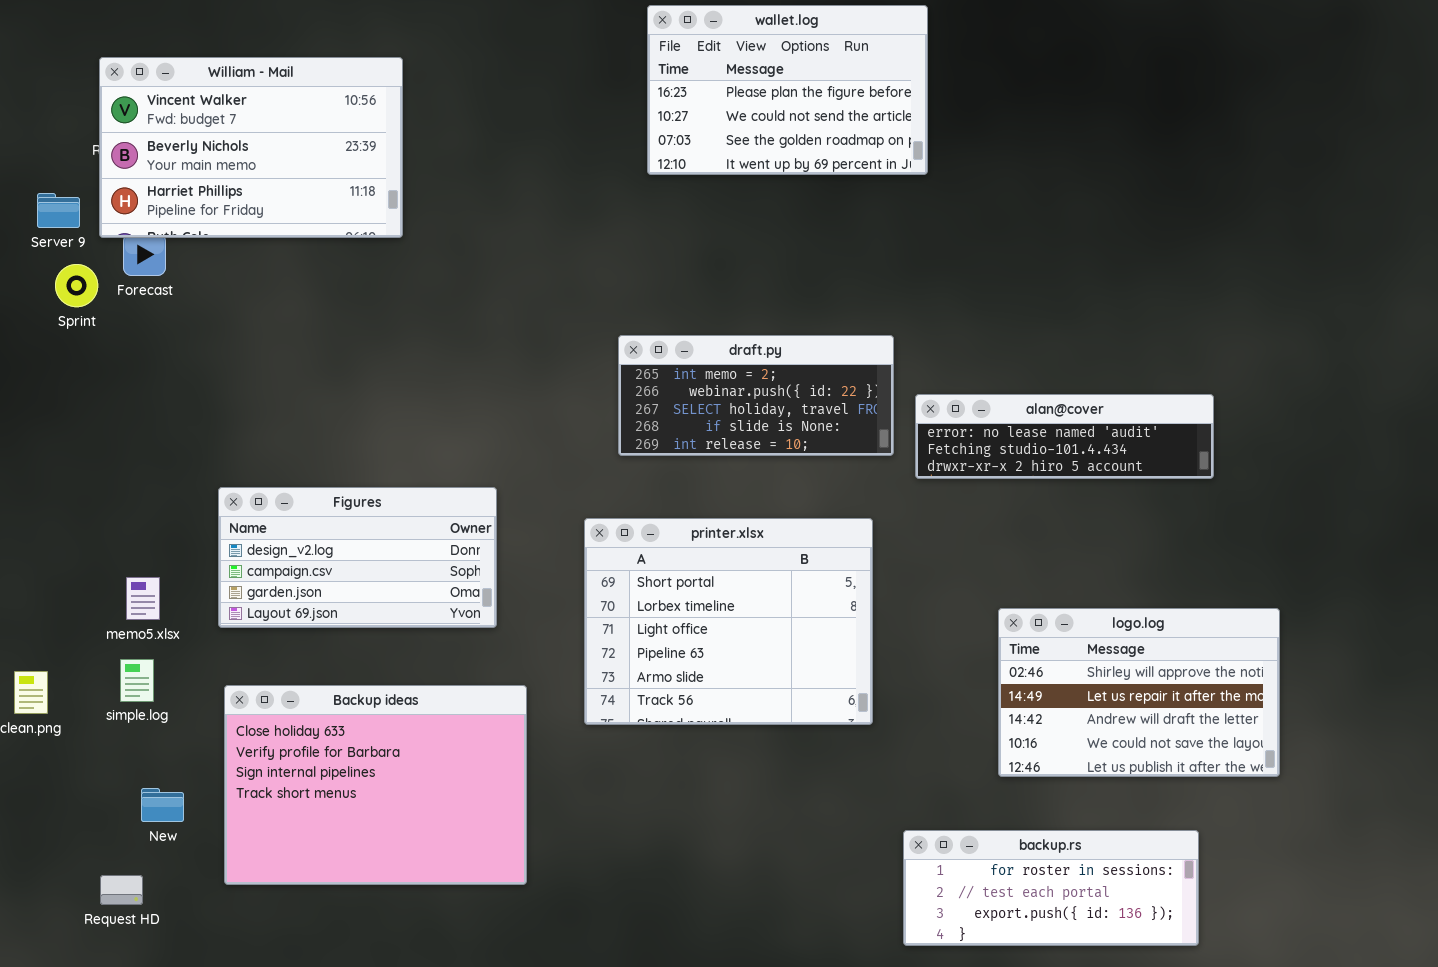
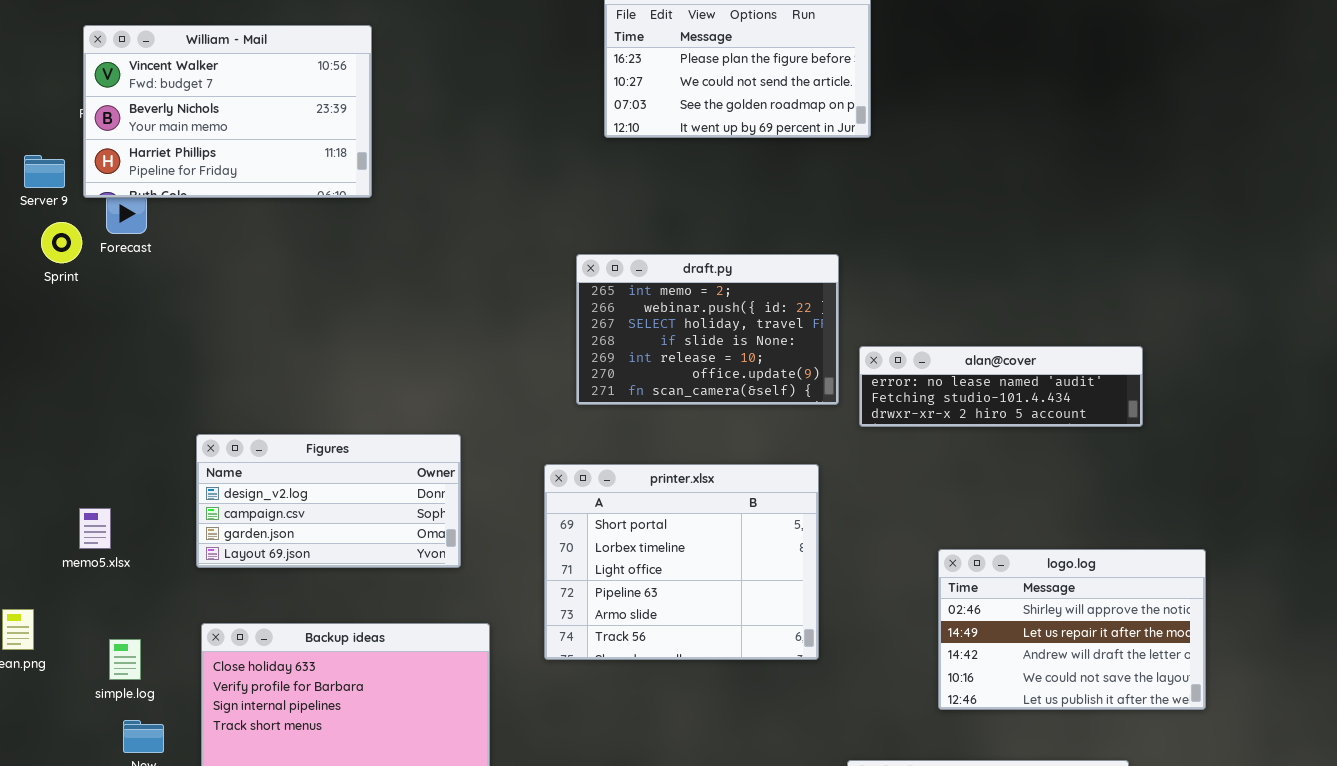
draft.py: [618,335,894,456] -> [576,254,839,405], resized
memo5.xlsx: [126,577,160,620] -> [79,508,111,549], moved
simple.log: [120,659,154,702] -> [109,639,141,680], moved

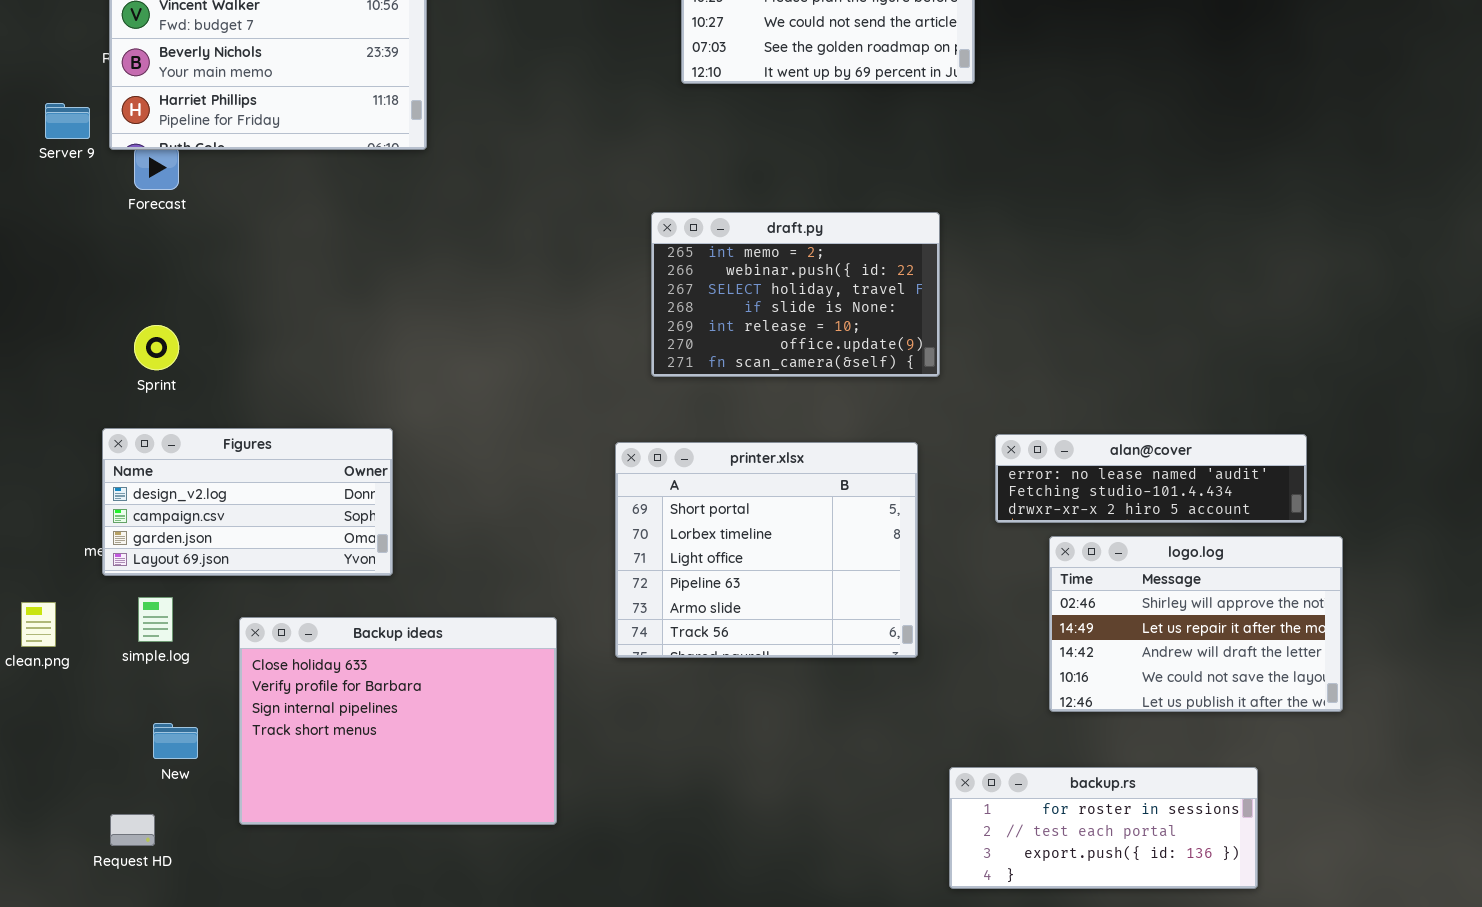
Sprint: [41,222,82,263] -> [134,325,179,370], moved
alan@cover: [859,346,1143,427] -> [995,434,1307,523], moved
Figures: [196,434,461,568] -> [102,428,393,576], moved
simple.log: [109,639,141,680] -> [138,597,173,642], moved

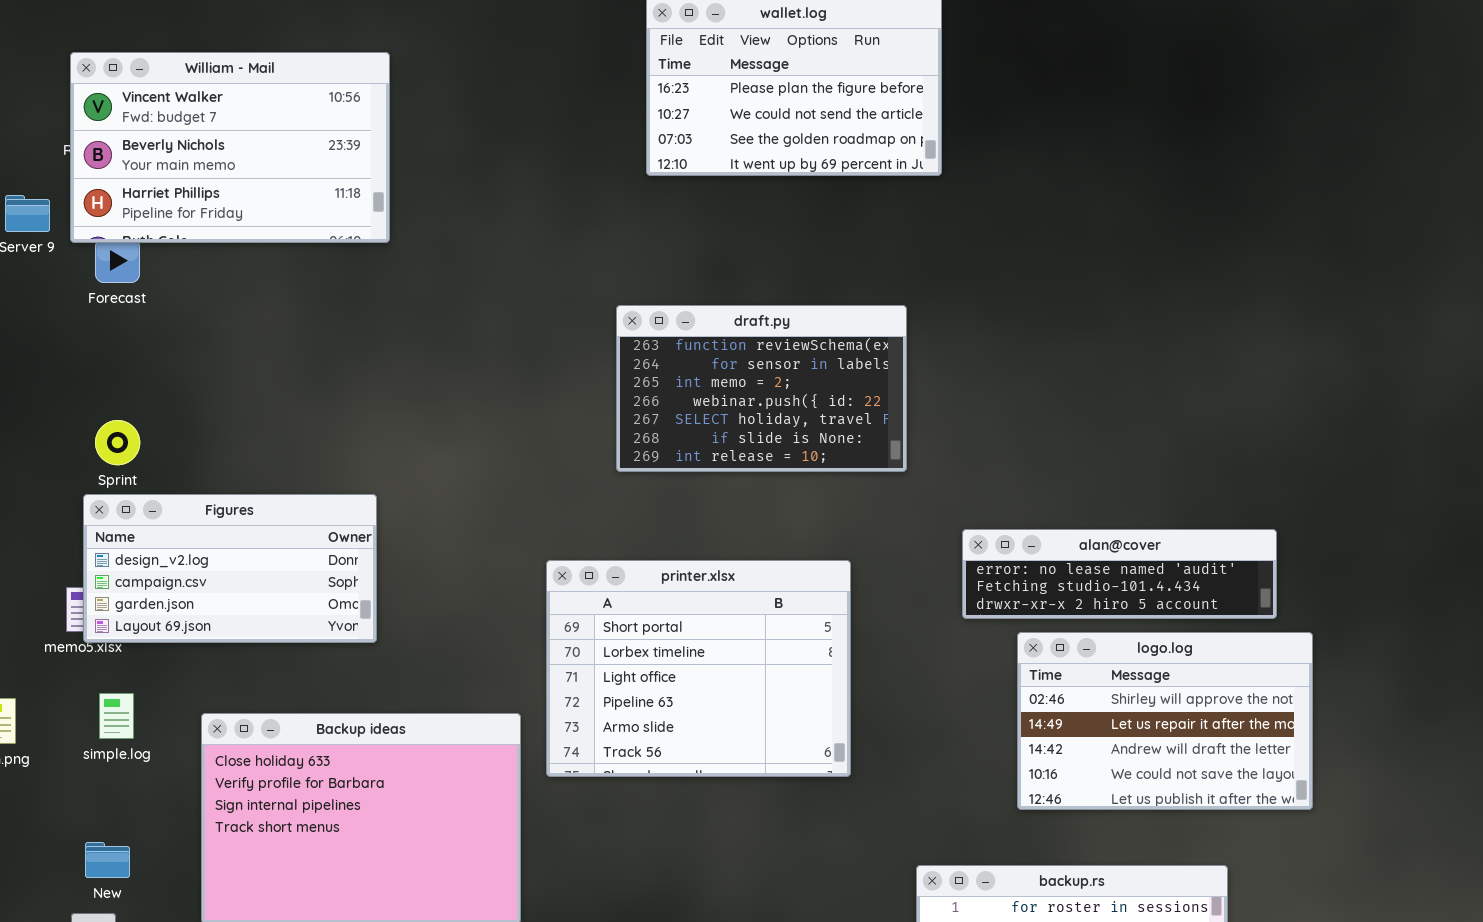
draft.py: [651,212,940,377] -> [616,305,907,472], scrolled up 2 rows
Figures: [102,428,393,576] -> [83,494,377,643], moved
printer.xlsx: [615,442,918,658] -> [546,560,851,777], moved
New: [153,723,198,759] -> [85,842,130,878], moved

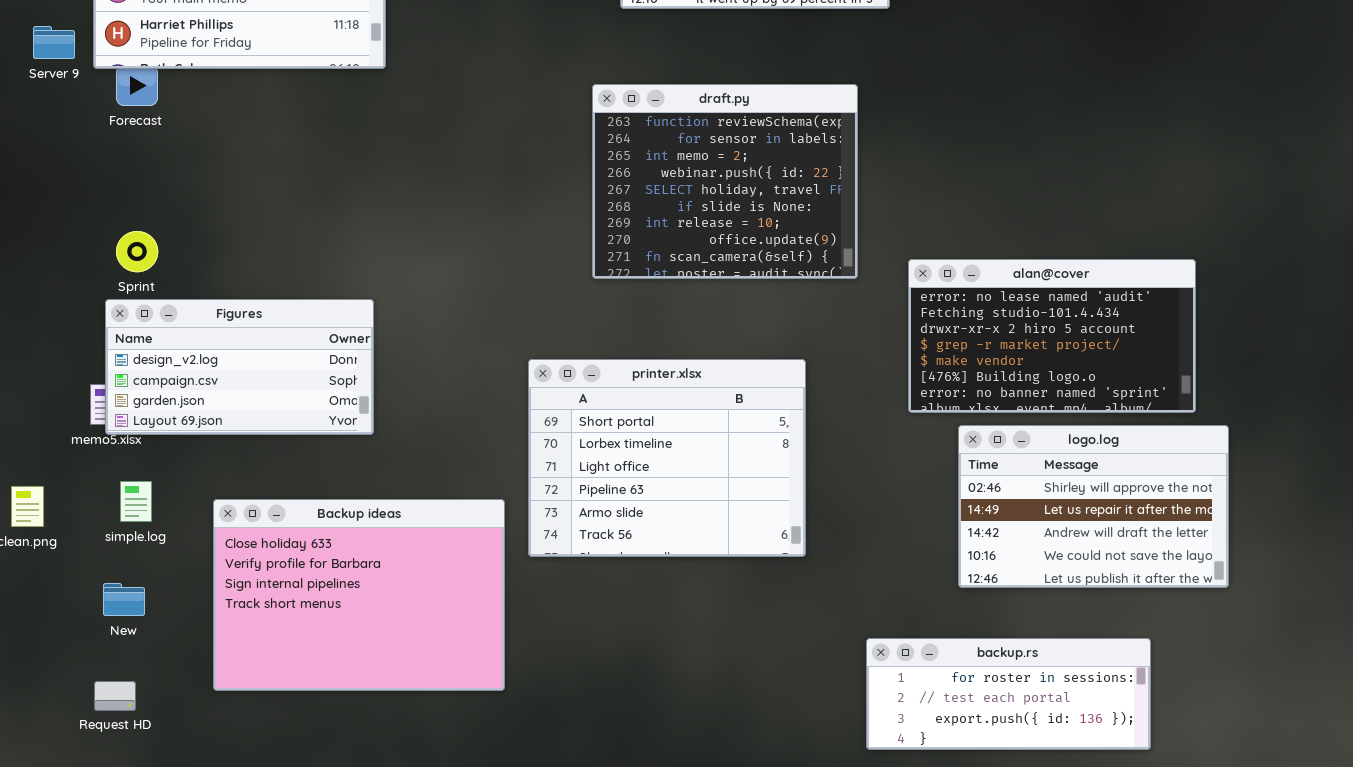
draft.py: [616,305,907,472] -> [592,84,858,279], resized
alan@cover: [962,529,1277,619] -> [908,259,1196,413], resized
New: [85,842,130,878] -> [103,583,145,616], moved

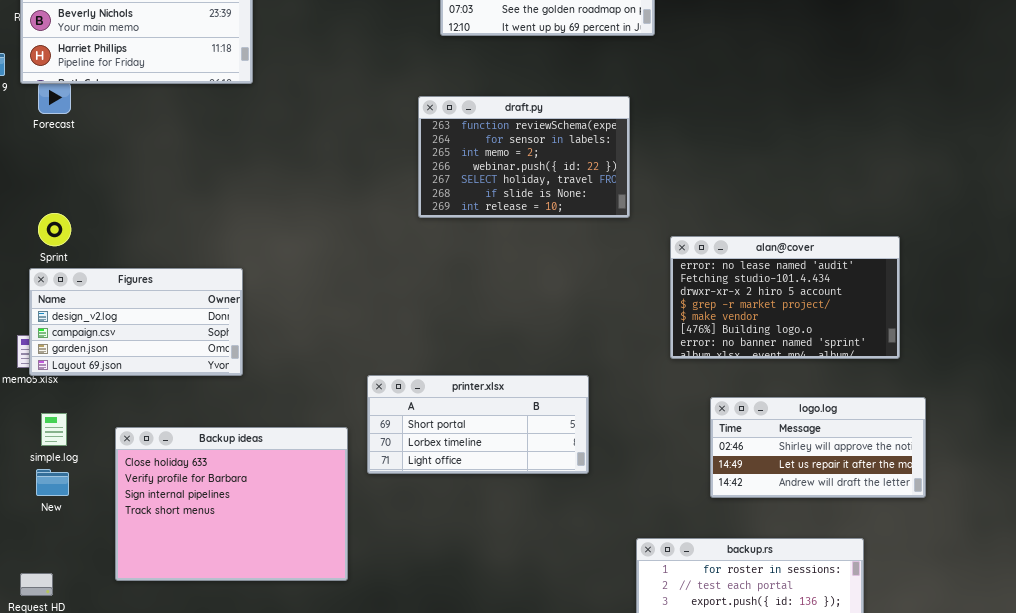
draft.py: [592,84,858,279] -> [418,96,630,218], resized
printer.xlsx: [528,359,806,557] -> [367,375,589,474], resized
logo.log: [958,425,1229,588] -> [710,397,926,498], resized
New: [103,583,145,616] -> [36,469,69,496], moved

